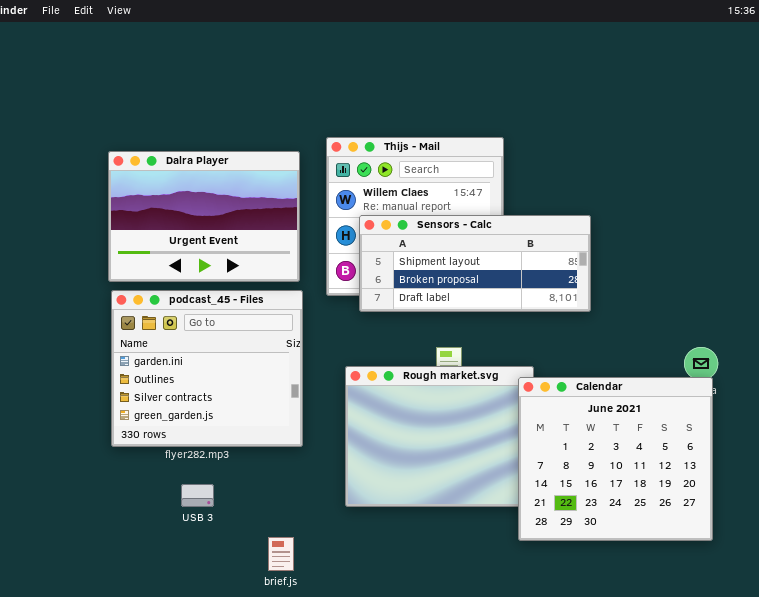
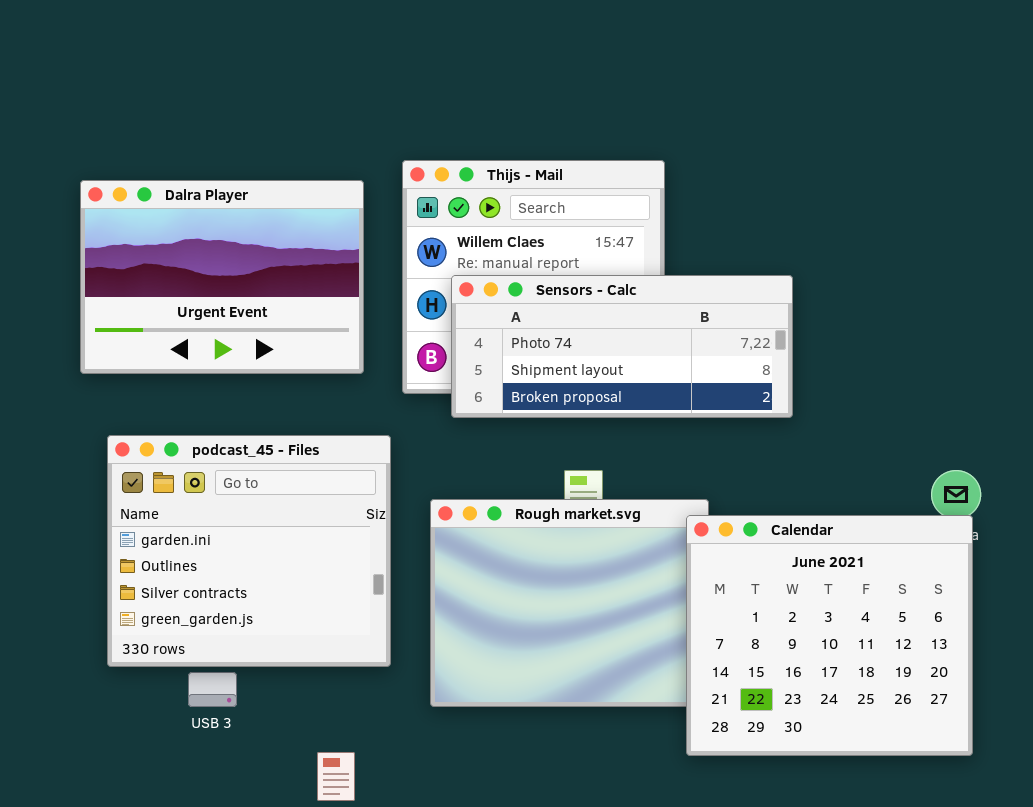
Sensors - Calc: [359,215,591,312] -> [451,275,793,418], scrolled up 1 row
podcast_45 - Files: [111,290,303,447] -> [107,435,391,667], moved

